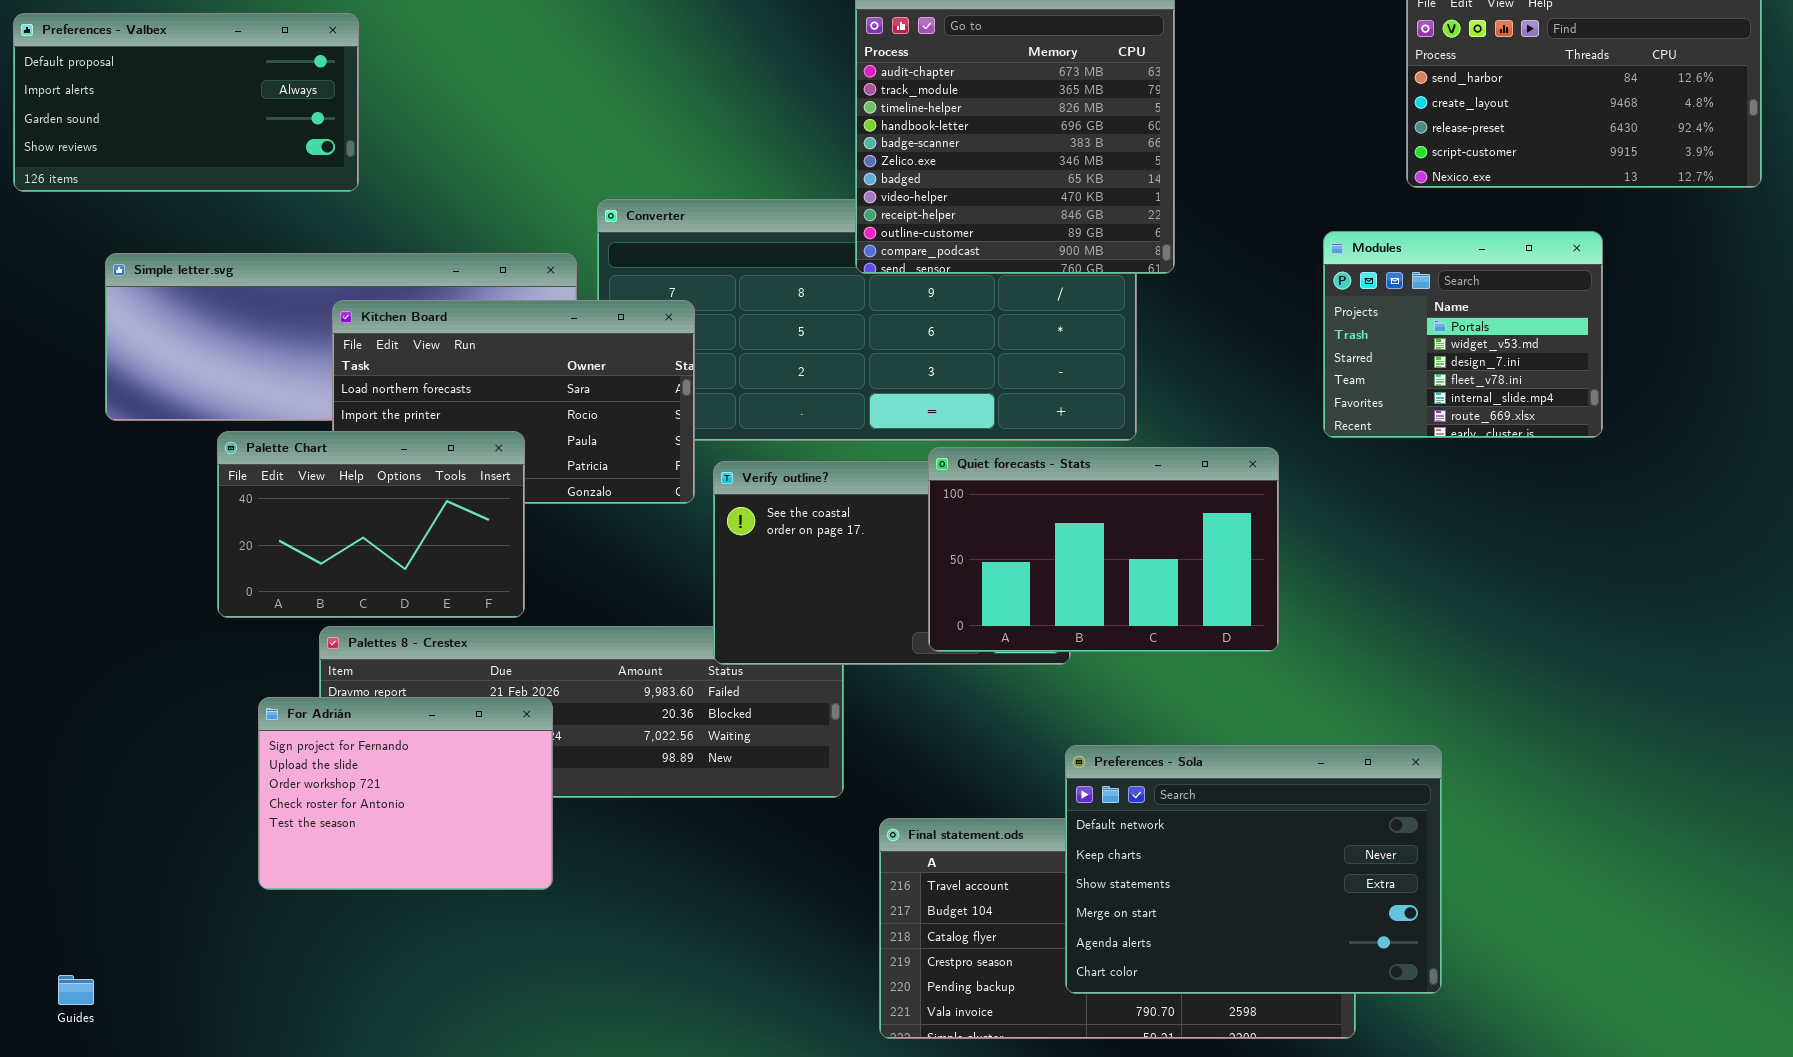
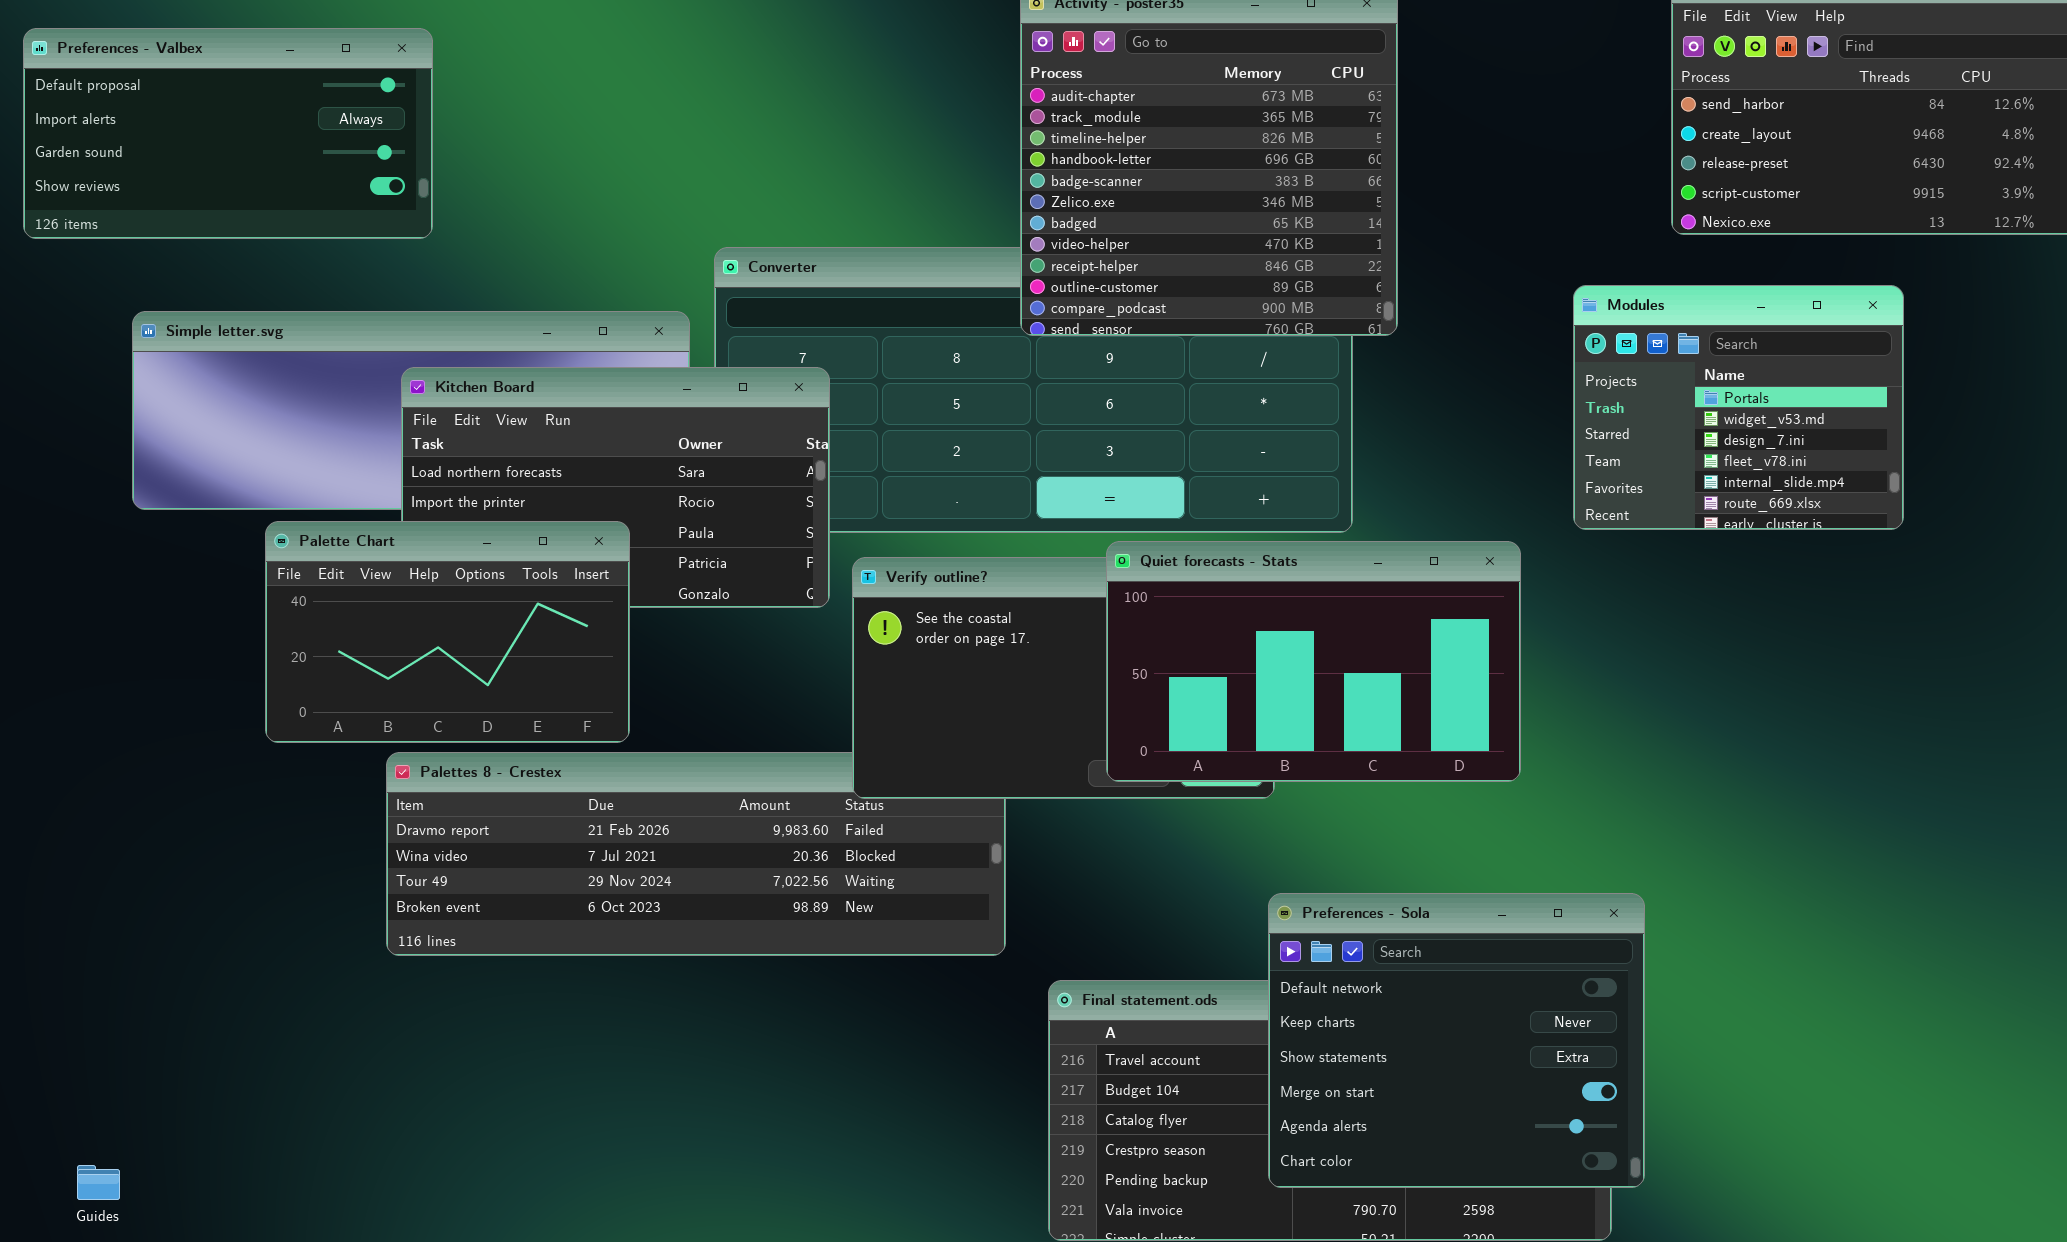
For Adrián: [258,697,553,890] -> none, closed
Preferences - Sola: [1065,745,1442,994] -> [1268,893,1645,1188], resized

